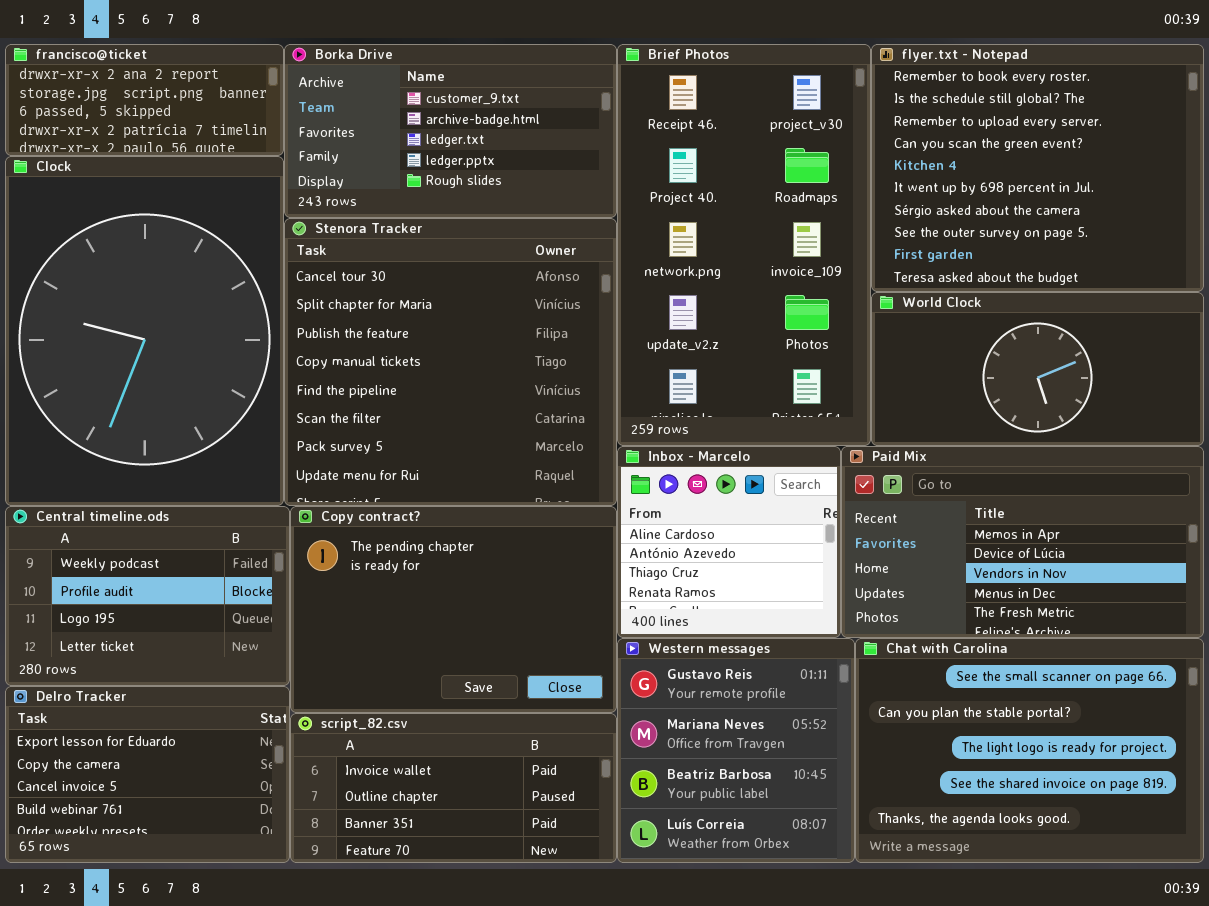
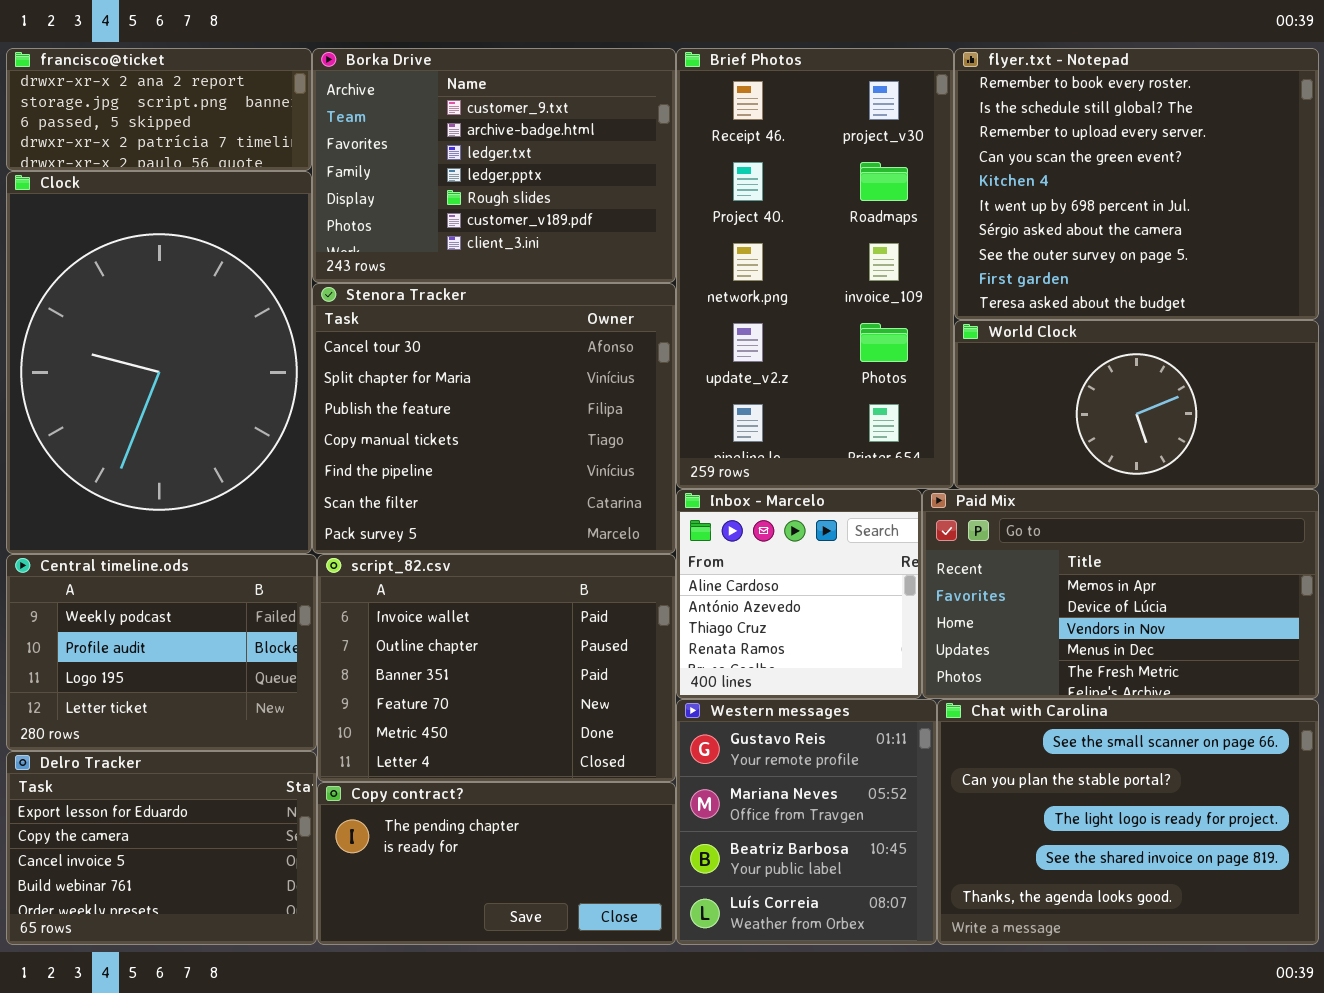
Borka Drive: [284,44,617,218] -> [312,48,676,283], resized
Stenora Tracker: [284,218,617,506] -> [312,283,676,554], resized
Copy contract?: [290,506,617,713] -> [317,782,676,945], moved, resized
script_82.csv: [290,713,617,863] -> [317,554,676,782], moved, resized

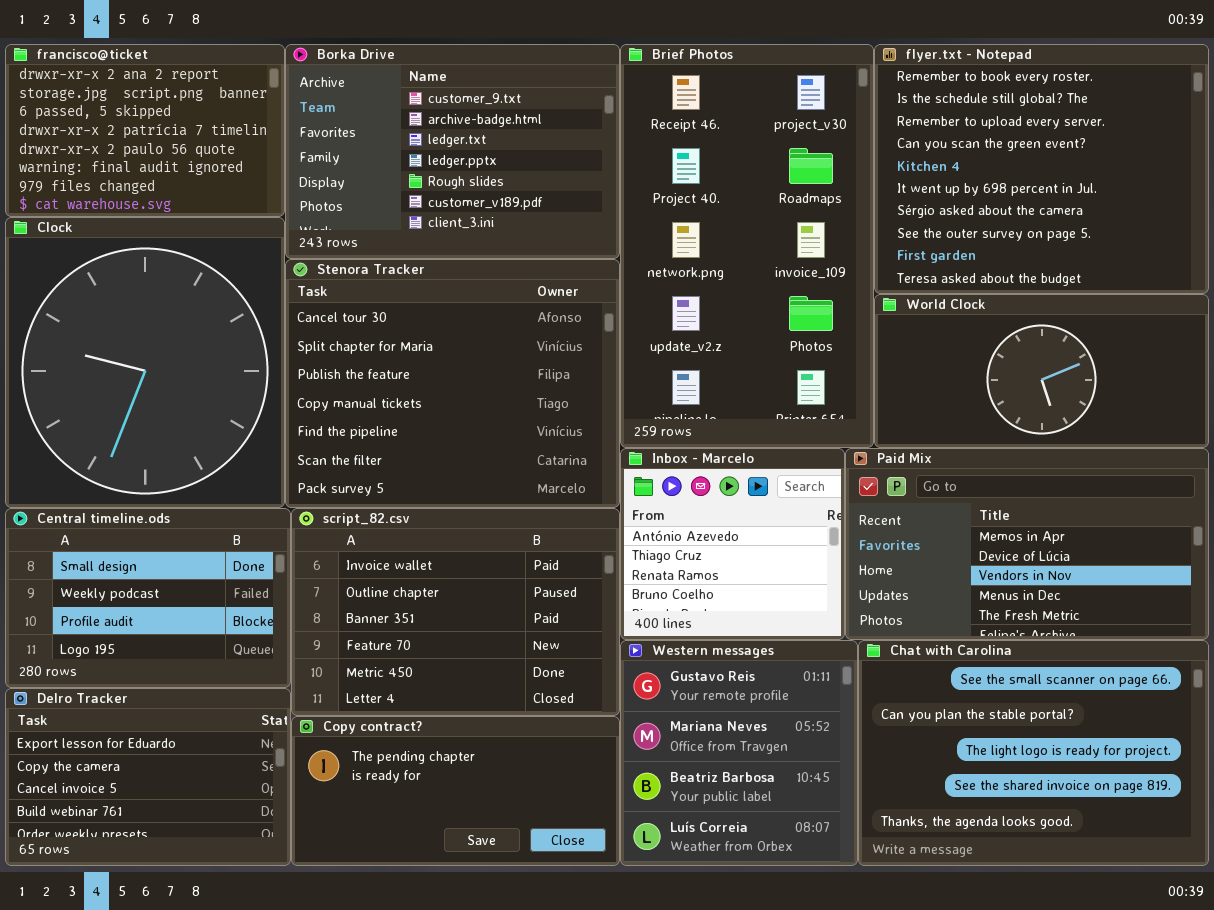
francisco@ticket: [6,48,312,171] -> [5,44,285,217], resized
Clock: [6,171,312,554] -> [5,217,285,508], resized
Inbox - Marcelo: [676,489,922,699] -> [620,448,845,640], scrolled down 1 row
Central timeline.ods: [6,554,317,751] -> [5,508,291,688], scrolled up 1 row

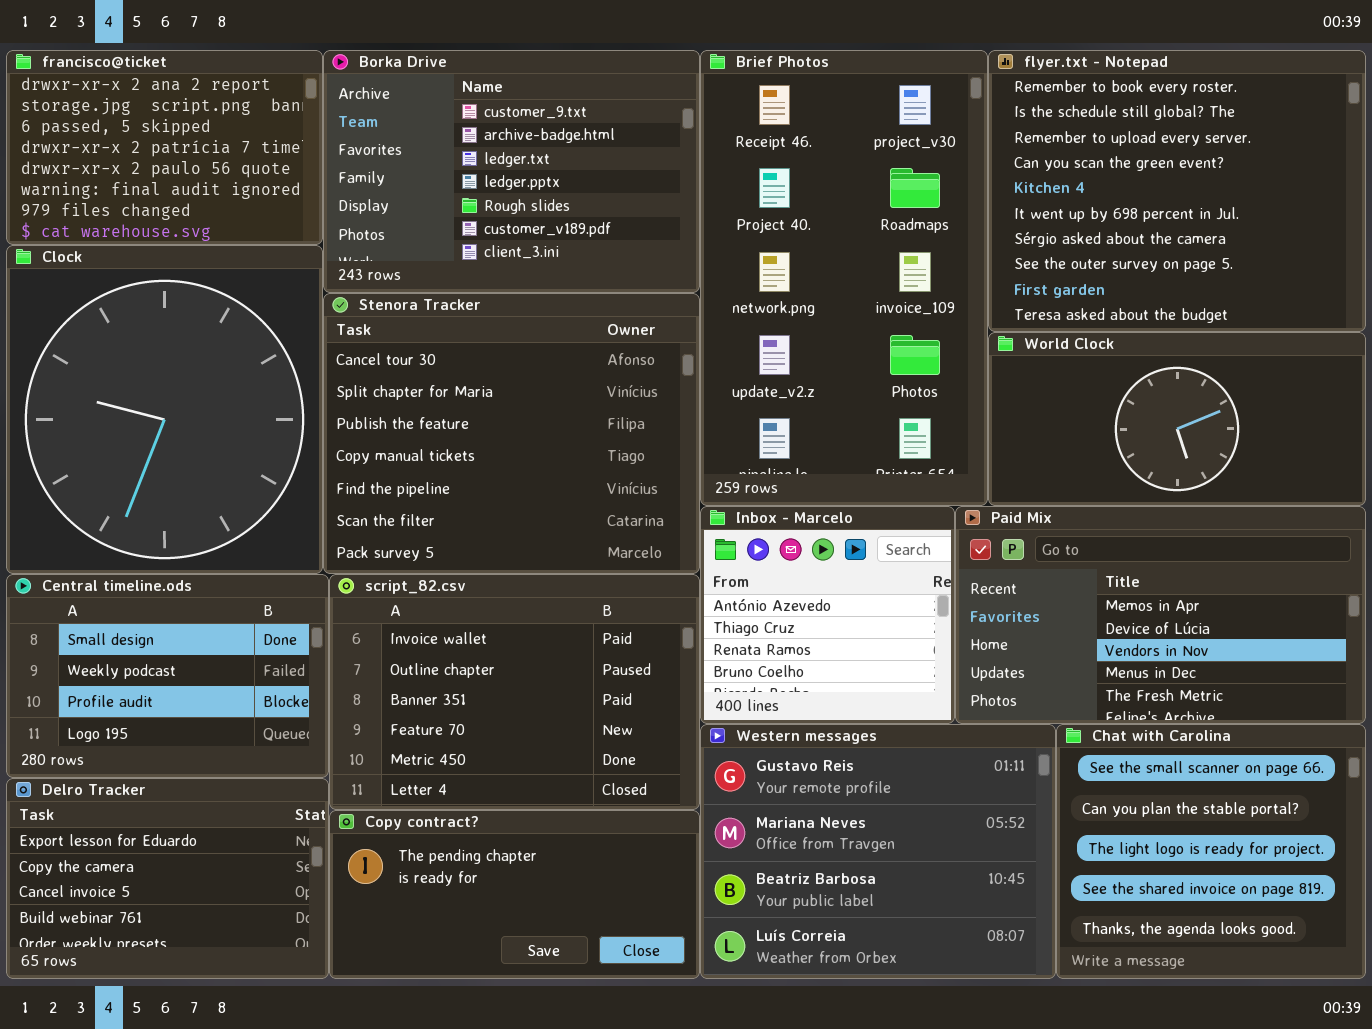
Western messages: [620,640,858,866] -> [700,724,1056,979], resized
Chat with Carolina: [858,640,1209,866] -> [1056,724,1366,979], resized

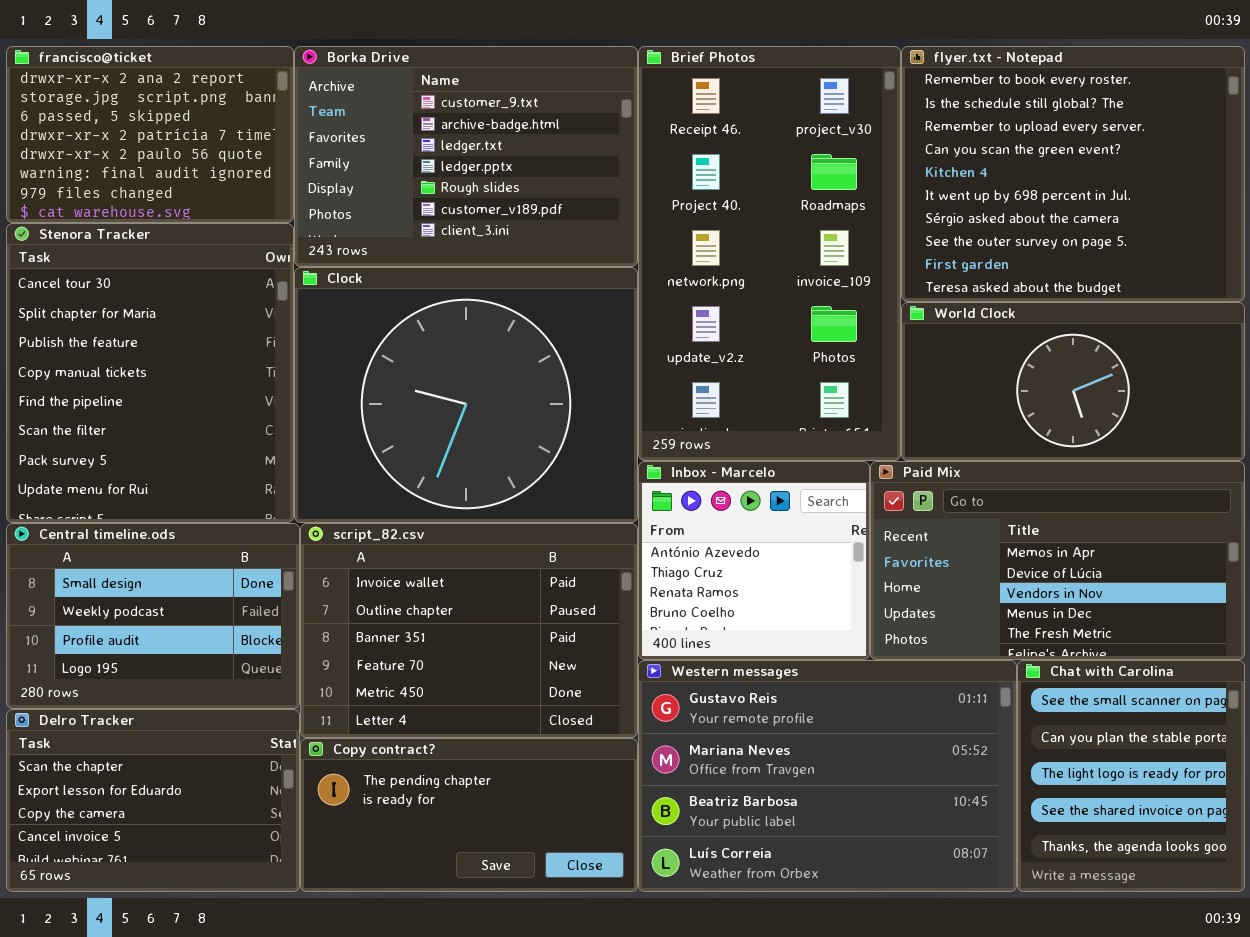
Clock: [6,245,323,574] -> [294,267,638,523], moved, resized
Stenora Tracker: [323,293,700,574] -> [6,223,294,523], moved, resized
Western messages: [700,724,1056,979] -> [638,660,1017,892], resized
Chat with Carolina: [1056,724,1366,979] -> [1017,660,1245,892], resized
Delro Tracker: [6,778,329,979] -> [6,709,300,892], scrolled up 1 row

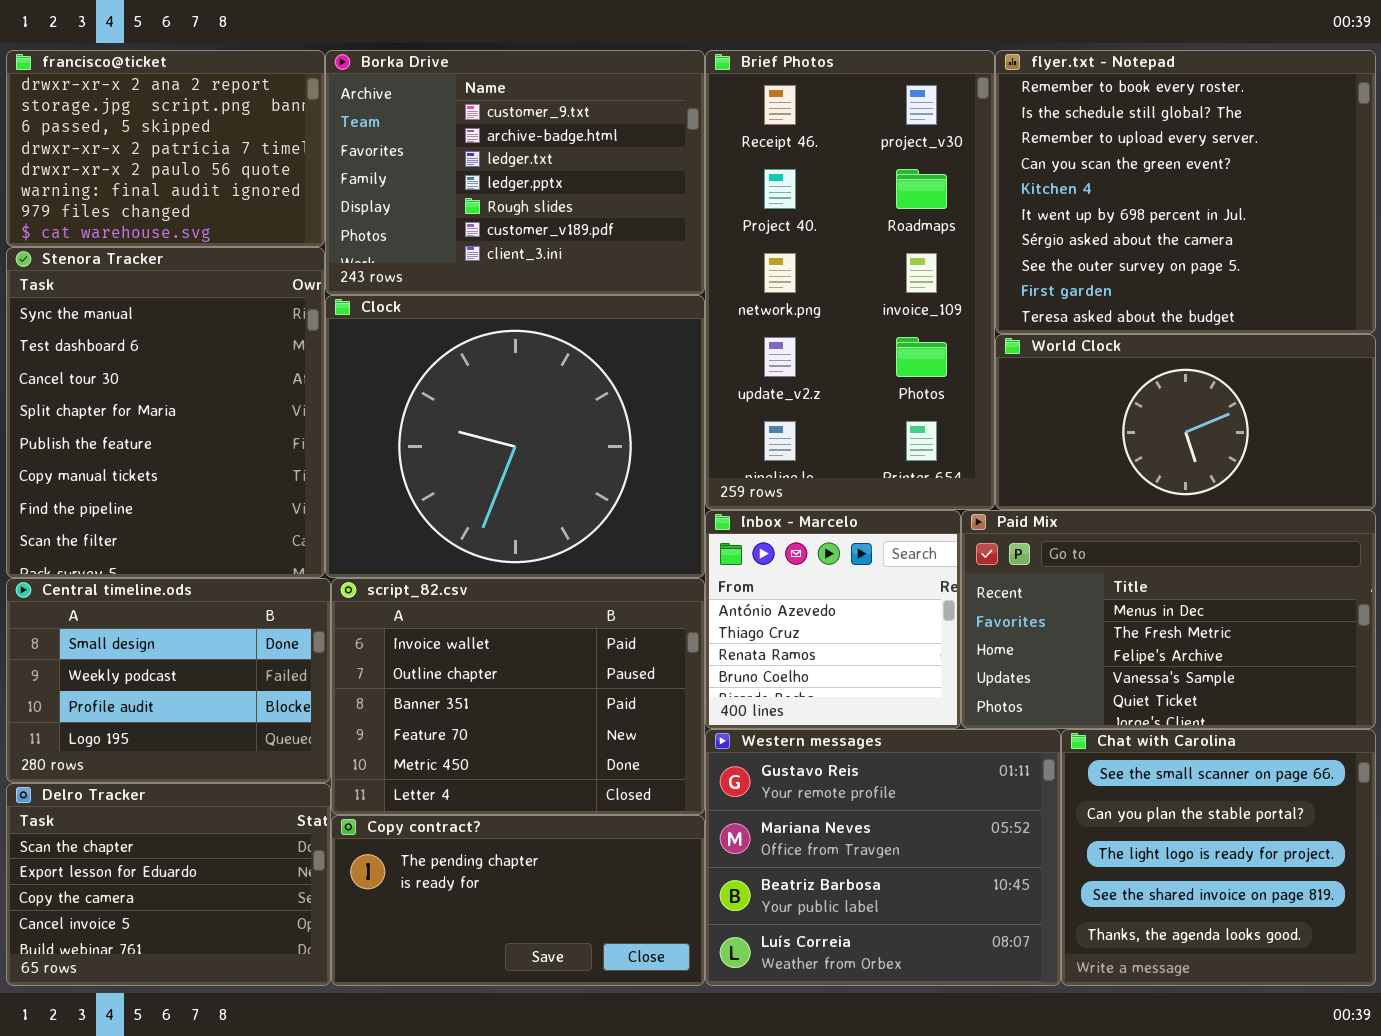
Stenora Tracker: [6,223,294,523] -> [6,247,325,578], scrolled up 2 rows
Paid Mix: [870,461,1245,660] -> [961,510,1376,729], scrolled down 3 rows
Western messages: [638,660,1017,892] -> [705,729,1061,986], resized
Chat with Carolina: [1017,660,1245,892] -> [1061,729,1376,986], resized

